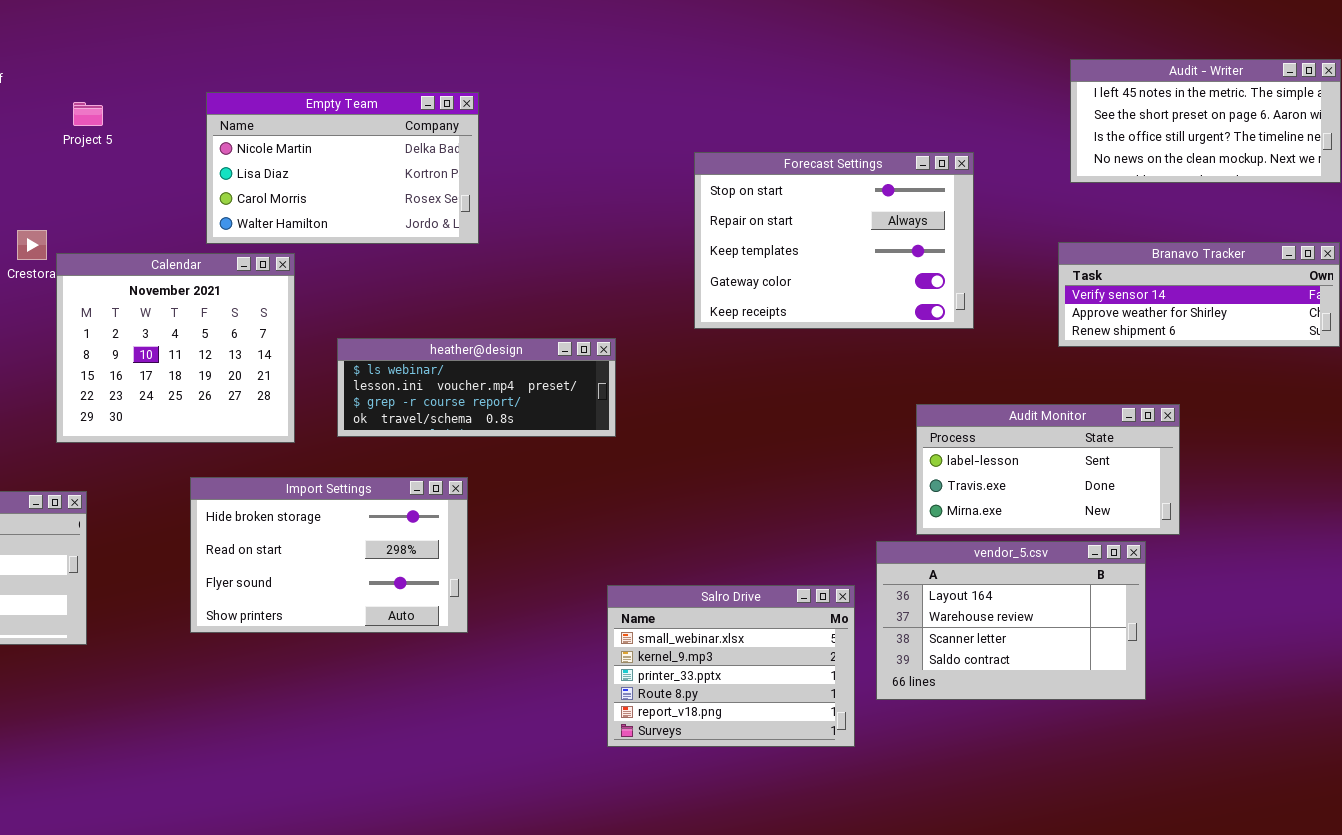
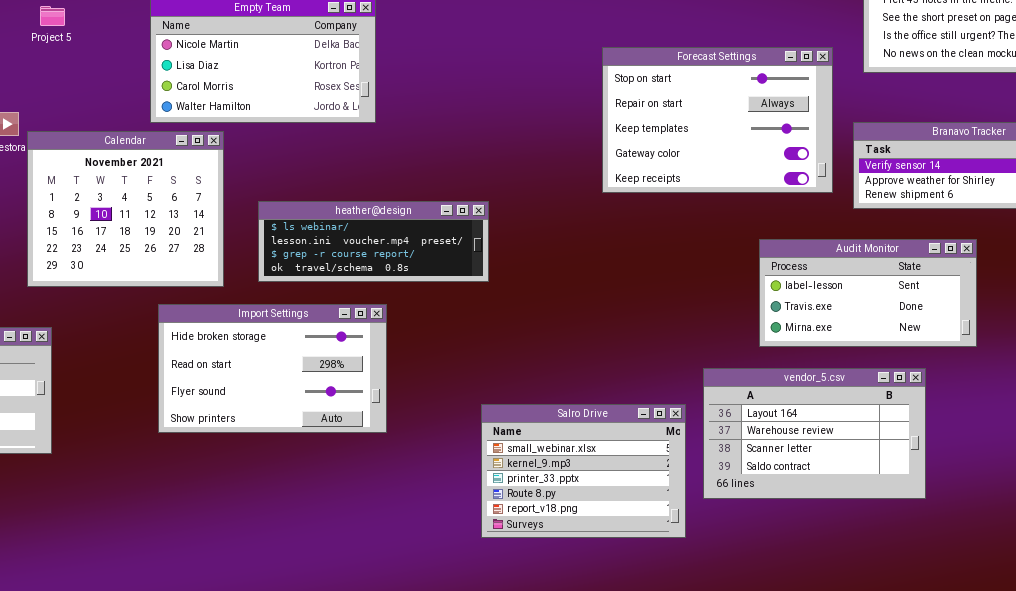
Forecast Settings: [694,152,974,329] -> [602,47,833,193], moved
Audit Monitor: [916,404,1180,535] -> [759,239,977,347], moved
Import Settings: [190,477,468,633] -> [158,304,387,433], moved

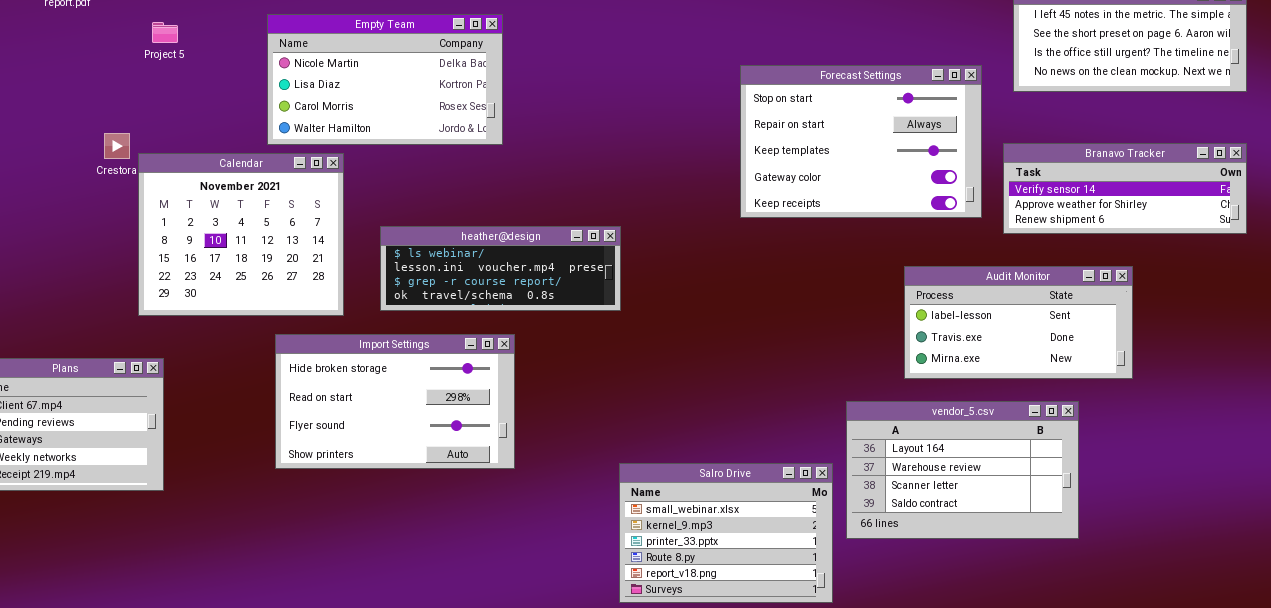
Salro Drive: [481,404,686,538] -> [619,463,833,603], moved

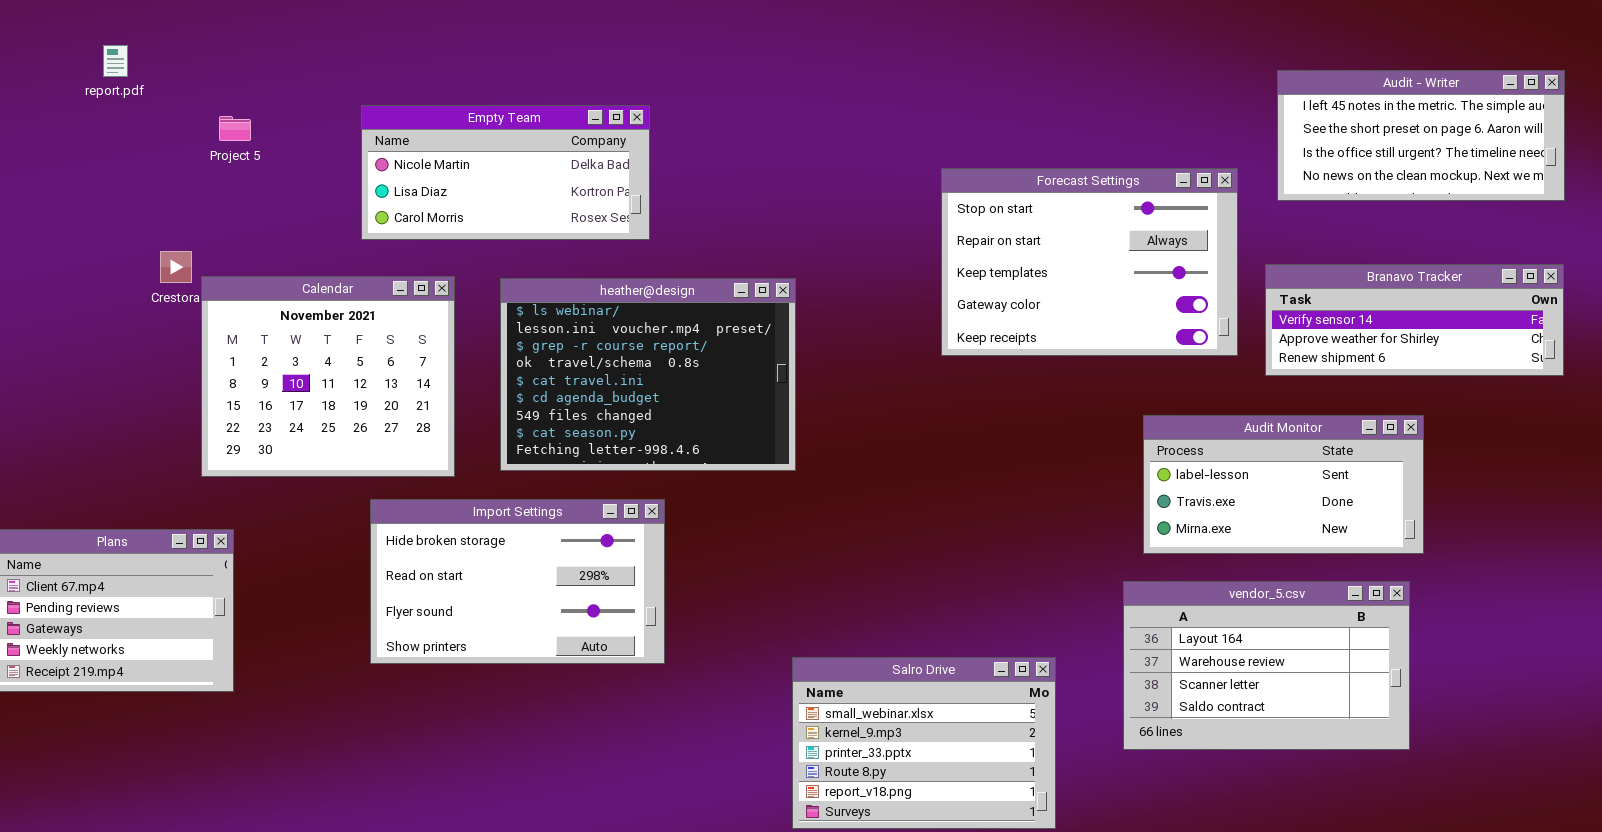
Empty Team: [267,14,503,145] -> [361,105,650,240], resized
heather@design: [380,226,621,311] -> [500,278,796,471], resized
vendor_5.csv: [846,401,1079,539] -> [1123,581,1410,750], moved

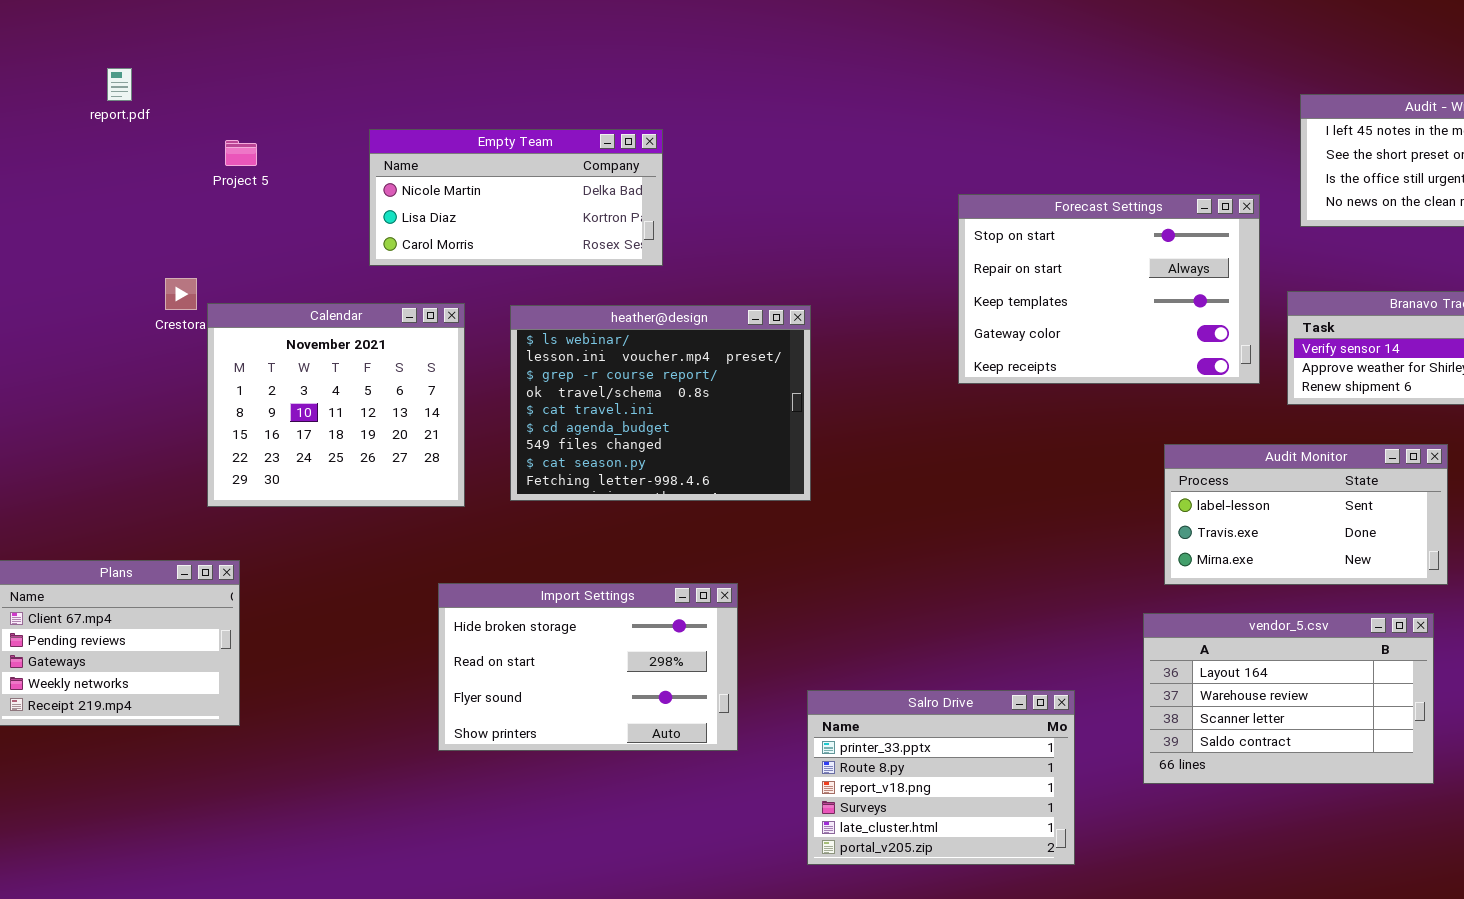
Import Settings: [370,499,665,664] -> [438,583,738,751], moved
Salro Drive: [792,657,1056,829] -> [807,690,1075,865], scrolled down 2 rows

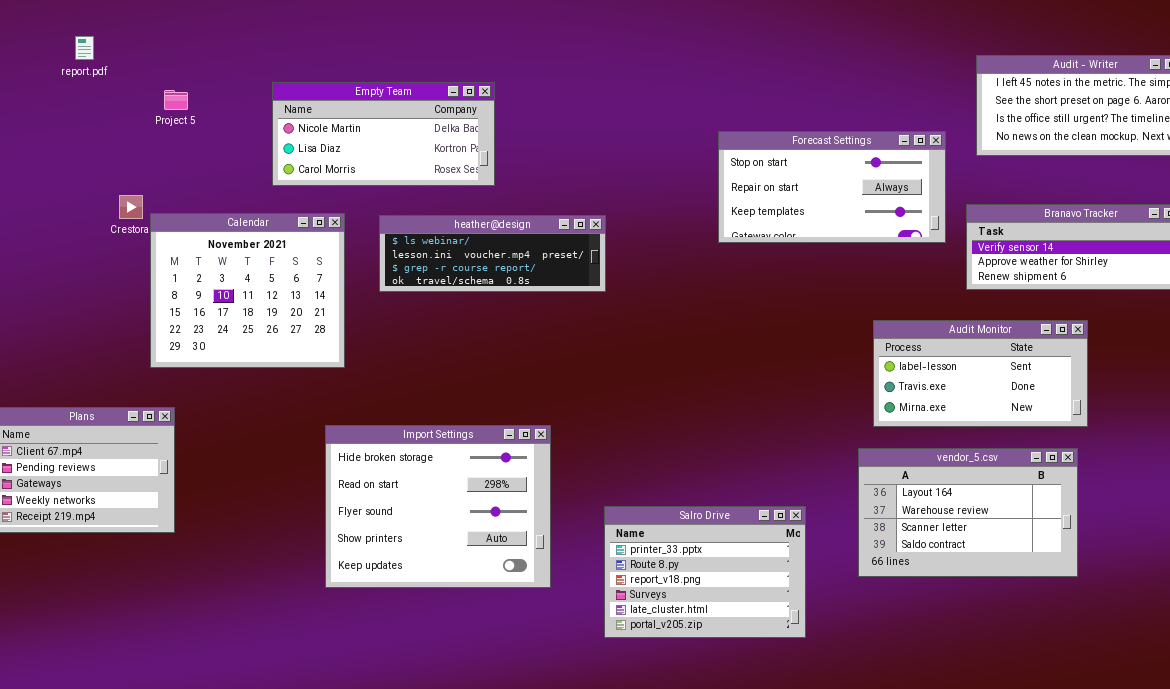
Forecast Settings: [958,194,1260,384] -> [718,131,946,243], resized
heather@design: [510,305,811,501] -> [379,215,606,292], resized
Import Settings: [438,583,738,751] -> [325,425,551,588], resized

